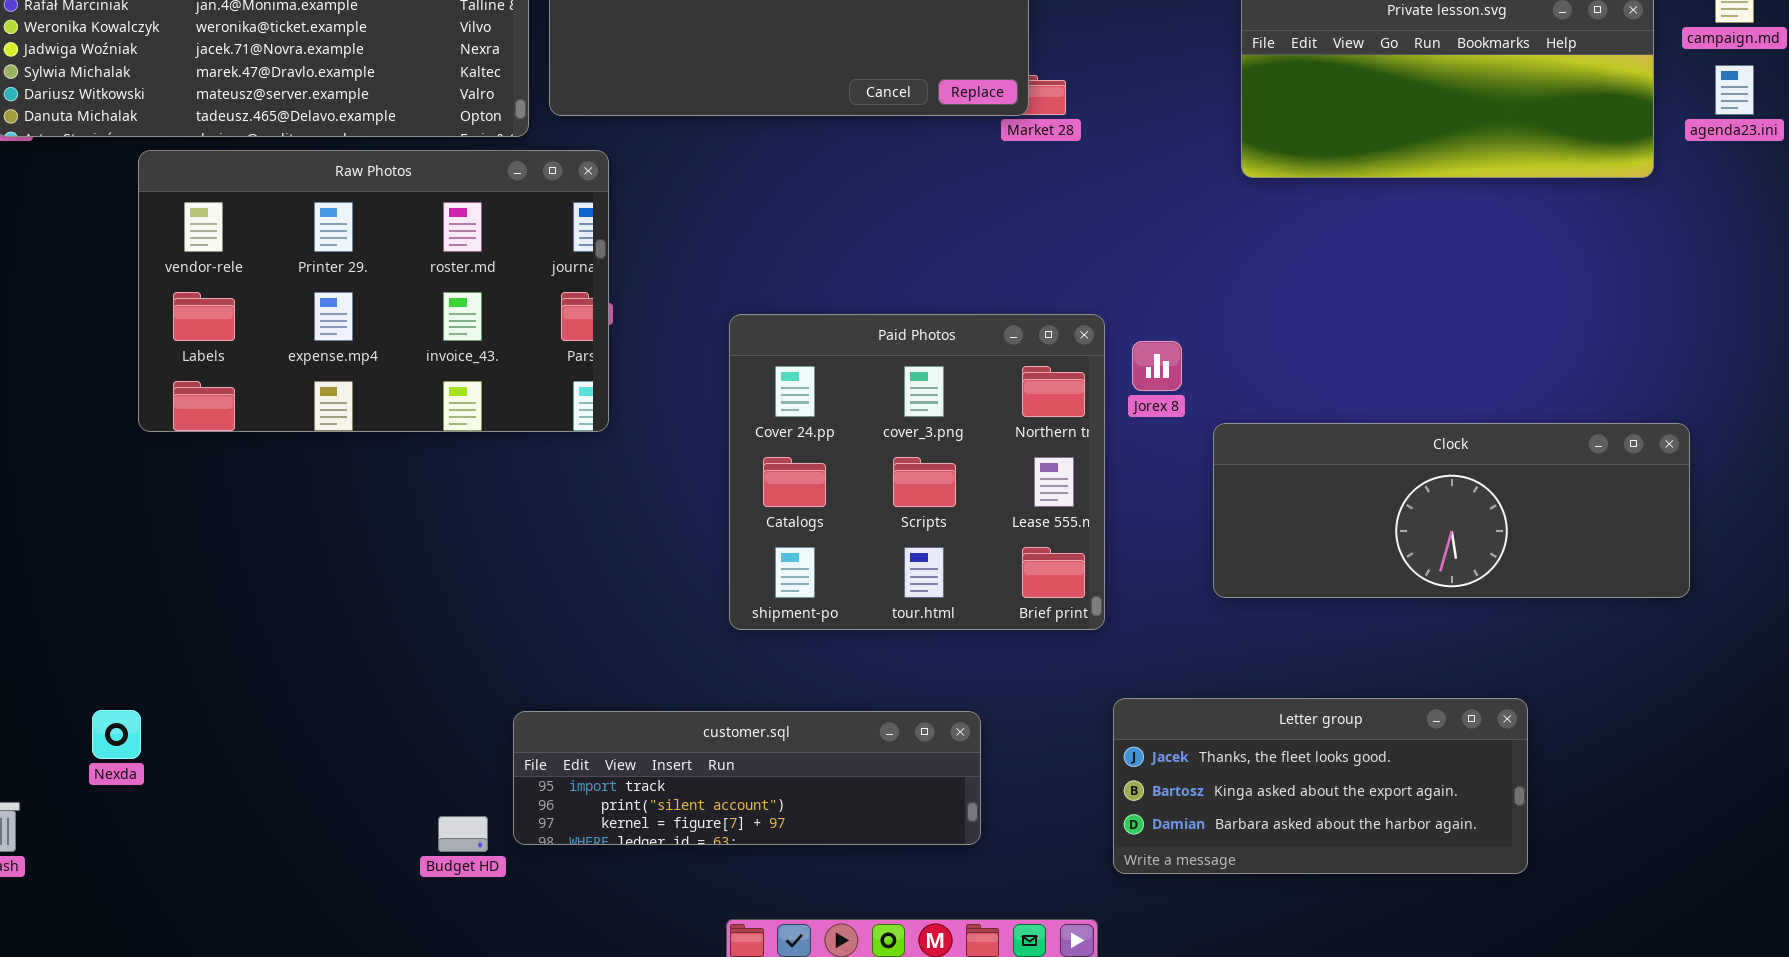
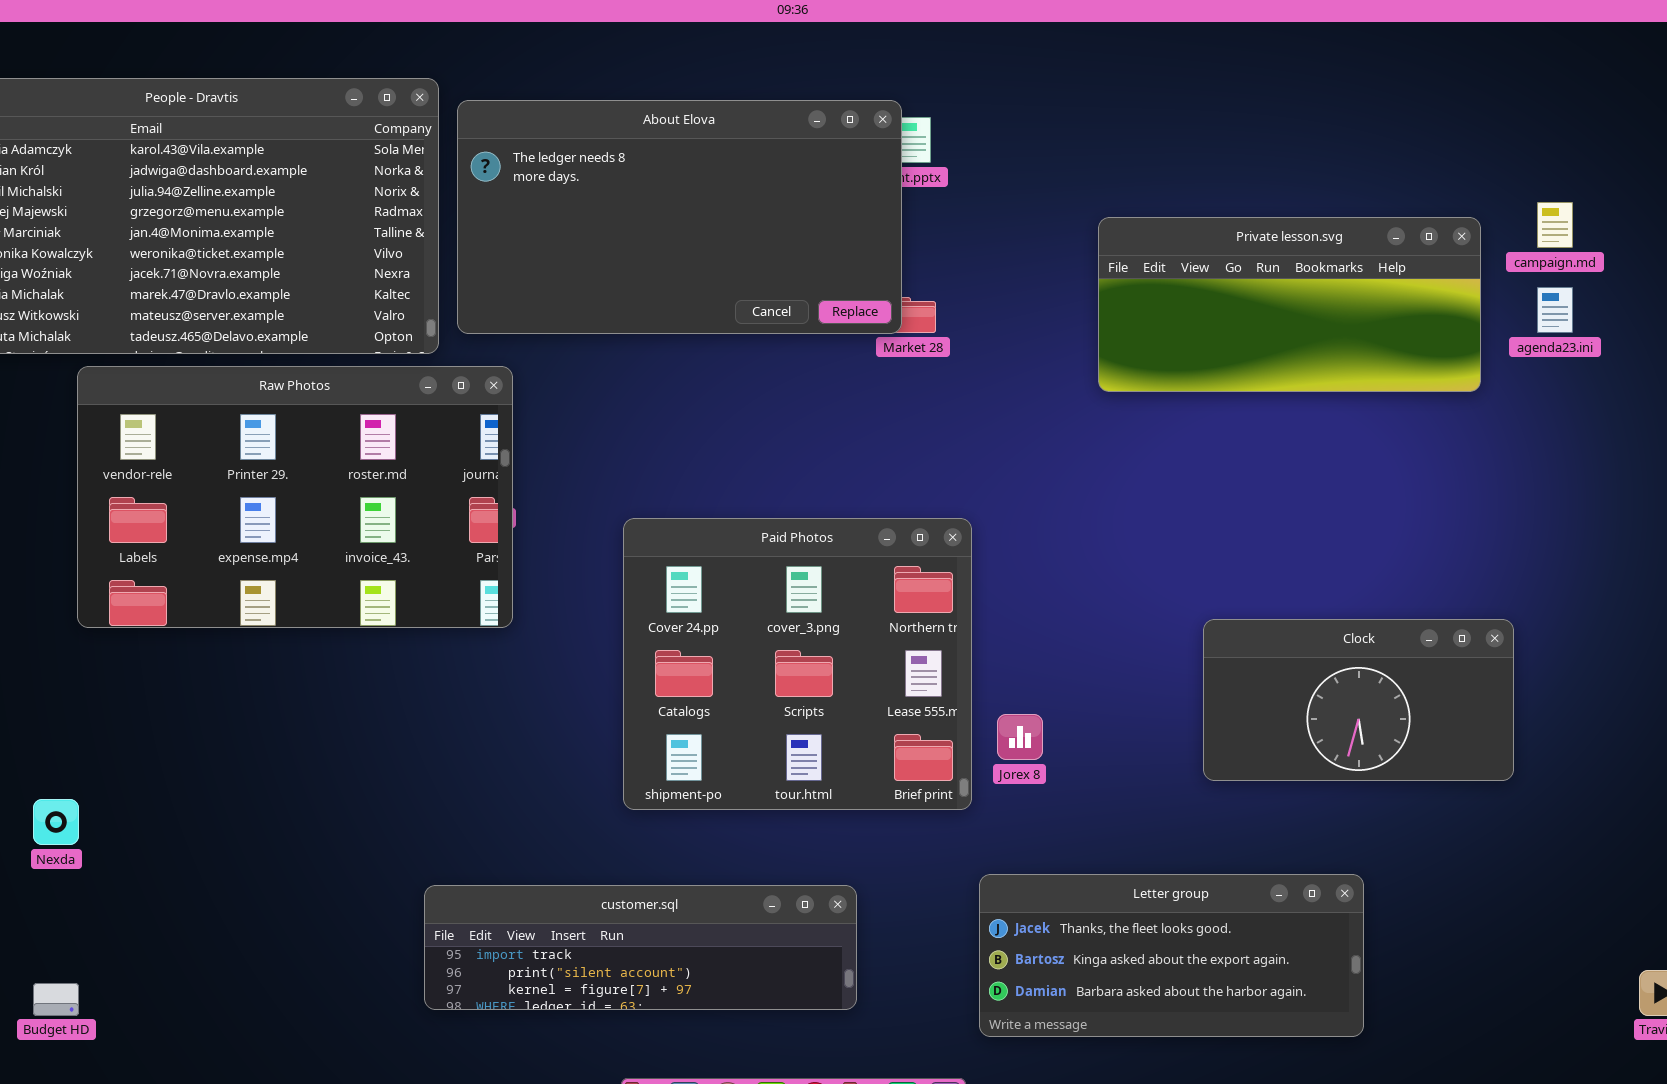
Jorex 8: [1132,341,1182,391] -> [997,714,1043,760], moved
Clock: [1213,423,1690,598] -> [1203,619,1514,781], resized
Nexda: [92,710,141,759] -> [33,799,79,845], moved
Budget HD: [438,816,488,852] -> [33,983,79,1016], moved

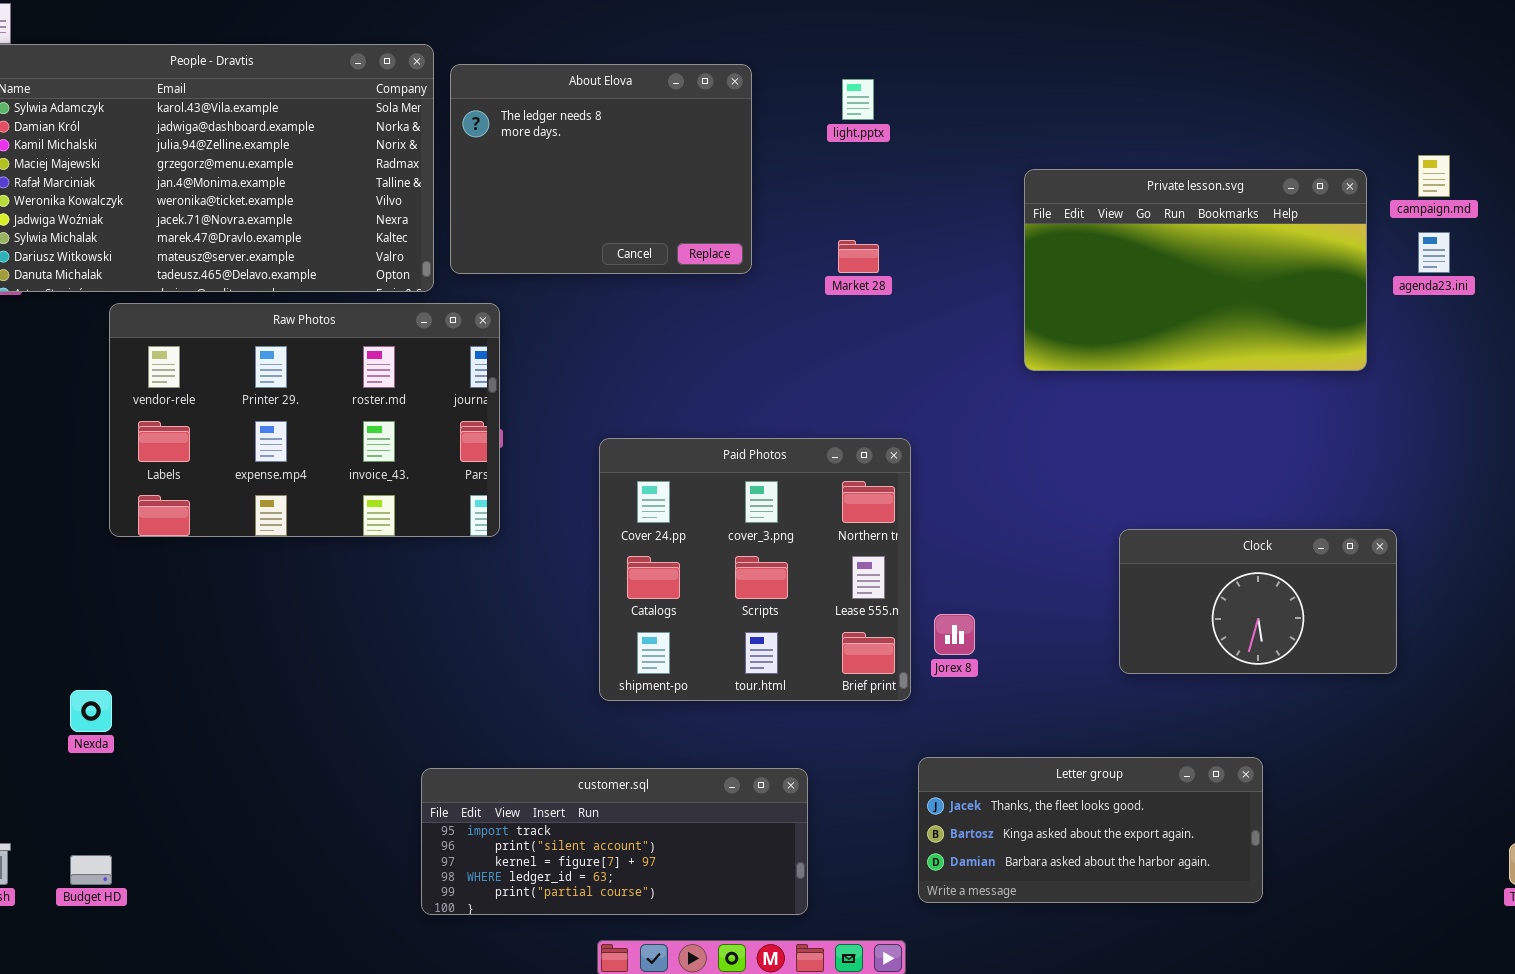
About Elova: [457,100,902,334] -> [450,64,752,274], resized
Private lesson.svg: [1098,217,1481,392] -> [1024,169,1367,371], resized
customer.sql: [424,885,857,1010] -> [421,768,808,915], resized

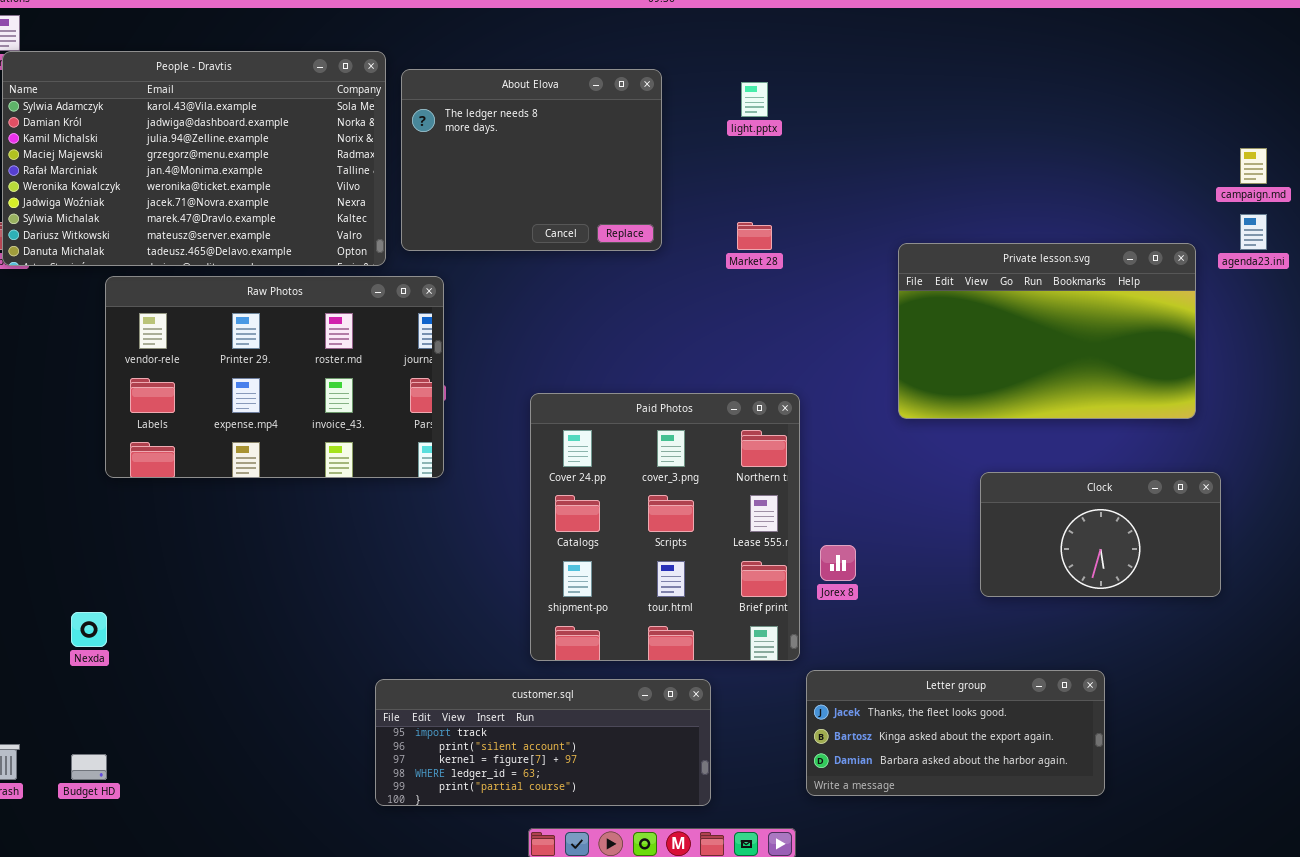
Private lesson.svg: [1024,169,1367,371] -> [898,243,1196,419], moved
Paid Photos: [599,438,911,701] -> [530,393,800,661], resized

